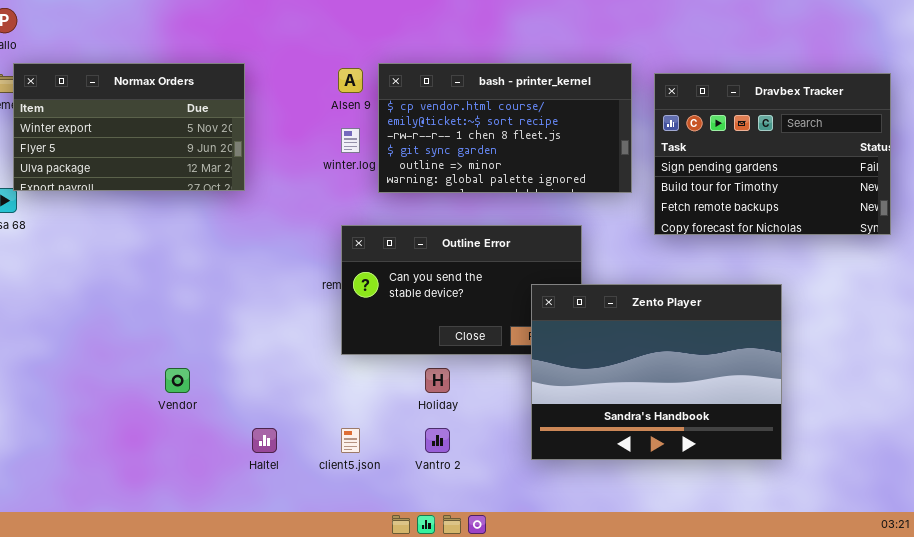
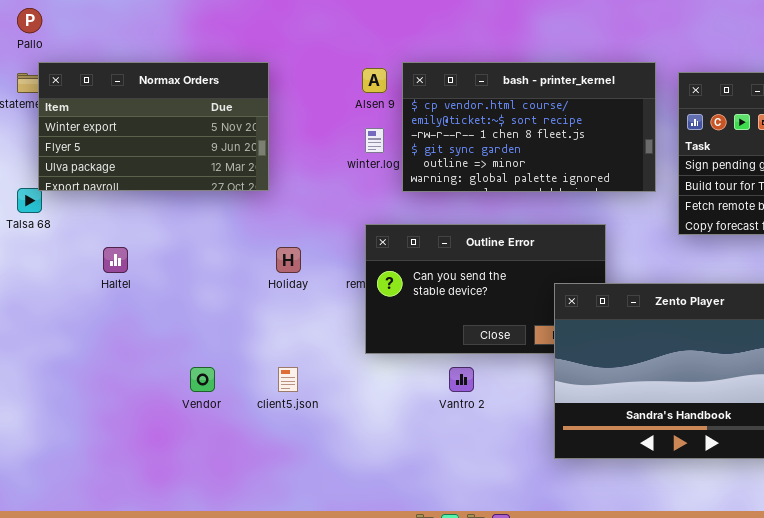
Holiday: [425,368,450,393] -> [276,247,301,273], moved
Haltel: [252,428,277,453] -> [103,247,128,273], moved
client5.json: [341,428,360,453] -> [278,367,298,392], moved
Vantro 2: [425,428,450,453] -> [449,367,474,392], moved

